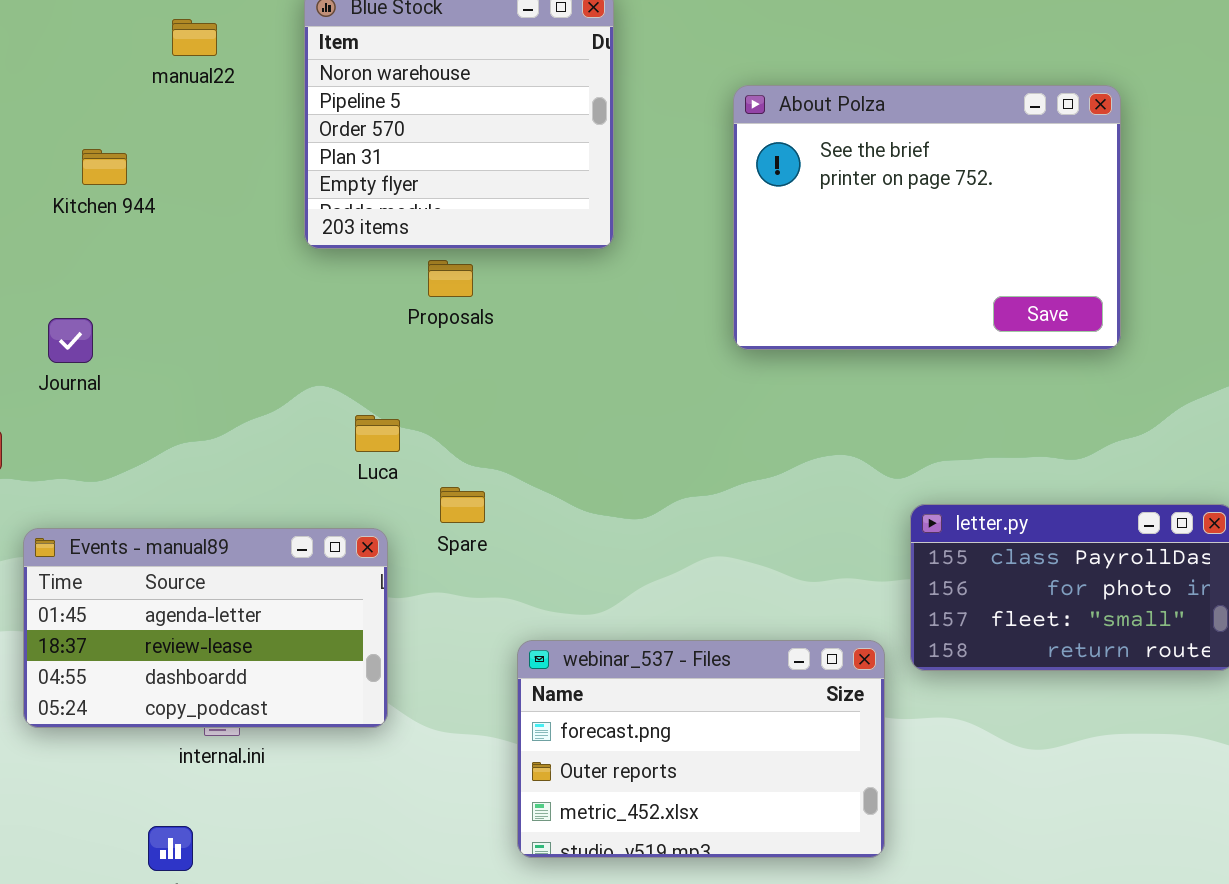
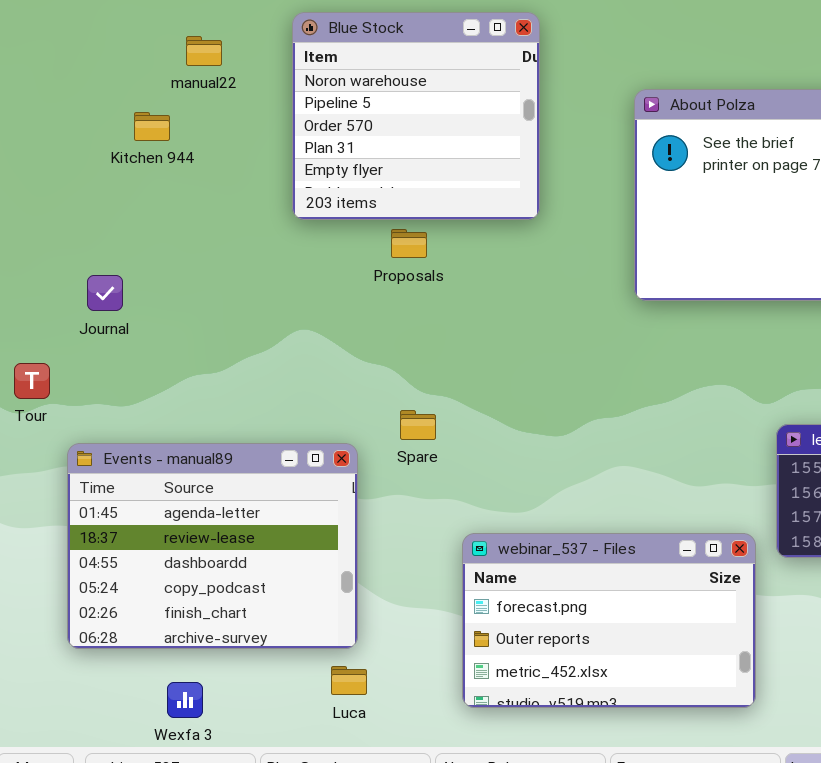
Kitchen 944: [82,149,127,185] -> [134,112,170,141], moved
Luca: [355,415,400,452] -> [331,666,367,695], moved
Events - manual89: [23,528,388,728] -> [67,443,358,649], resized

